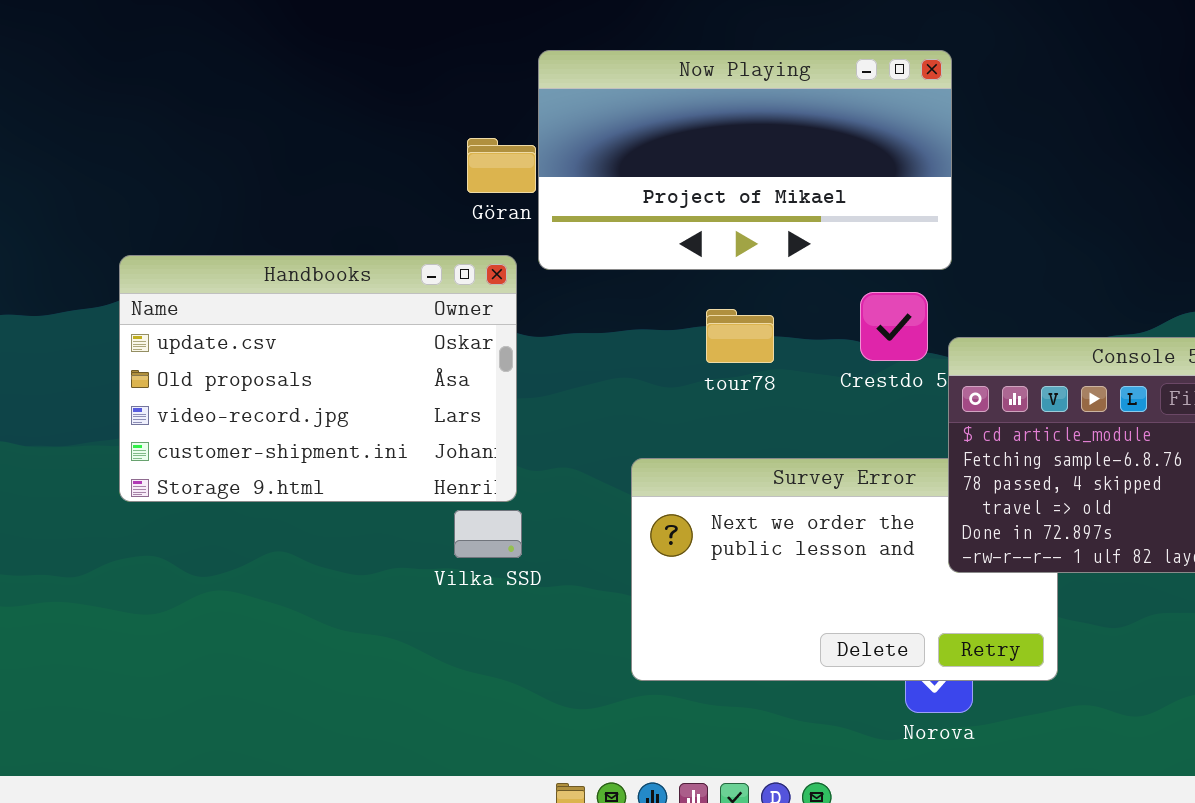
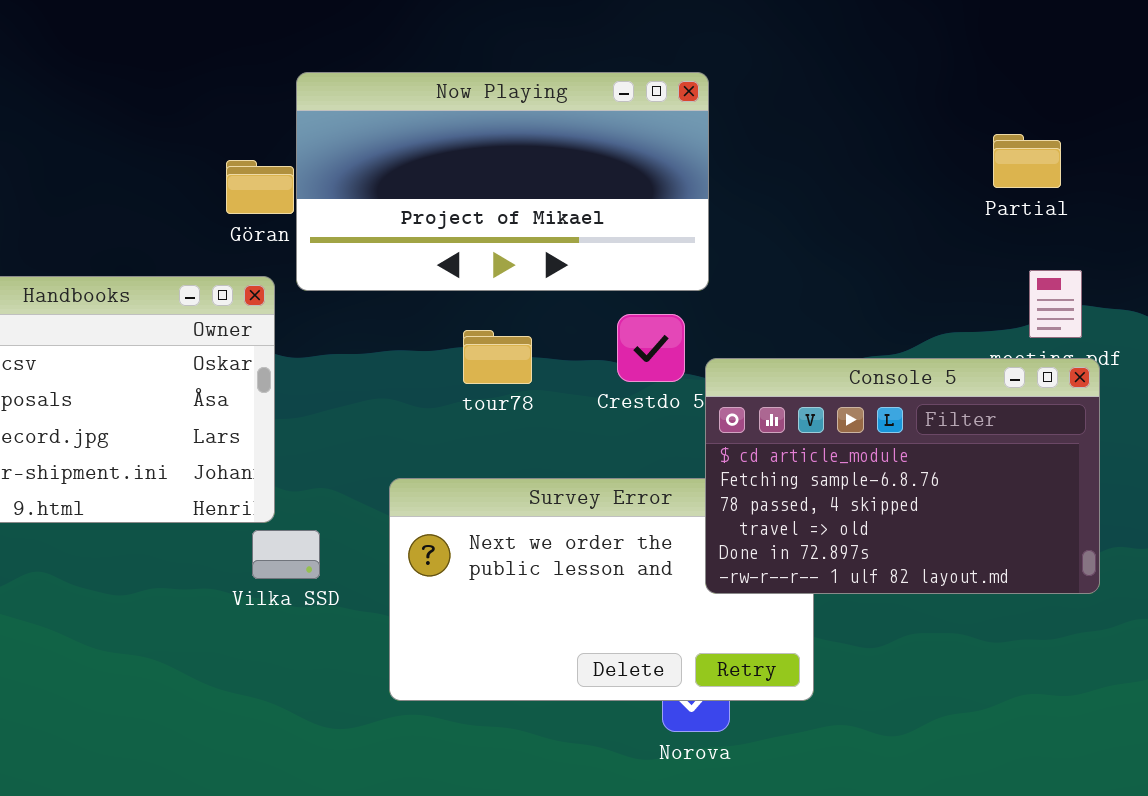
Vilka SSD: [454,510,522,558] -> [252,530,320,579], moved

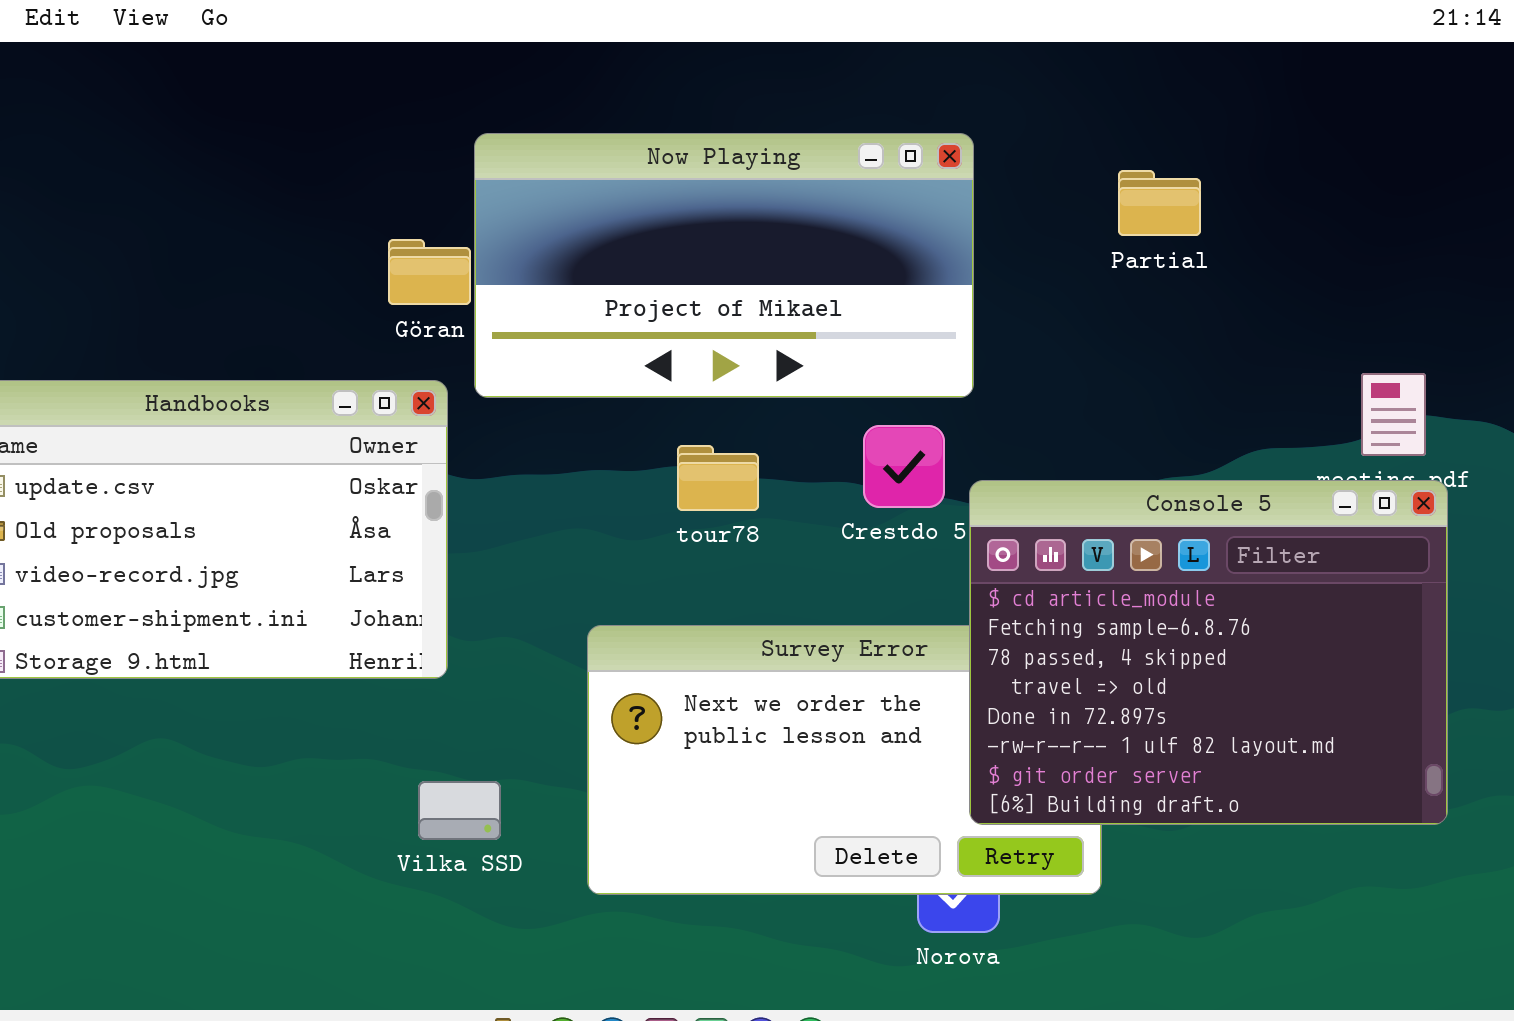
Partial: [993,134,1061,188] -> [1118,170,1201,236], moved
Console 5: [705,358,1100,594] -> [969,480,1448,825], resized
Vilka SSD: [252,530,320,579] -> [418,781,501,840], moved

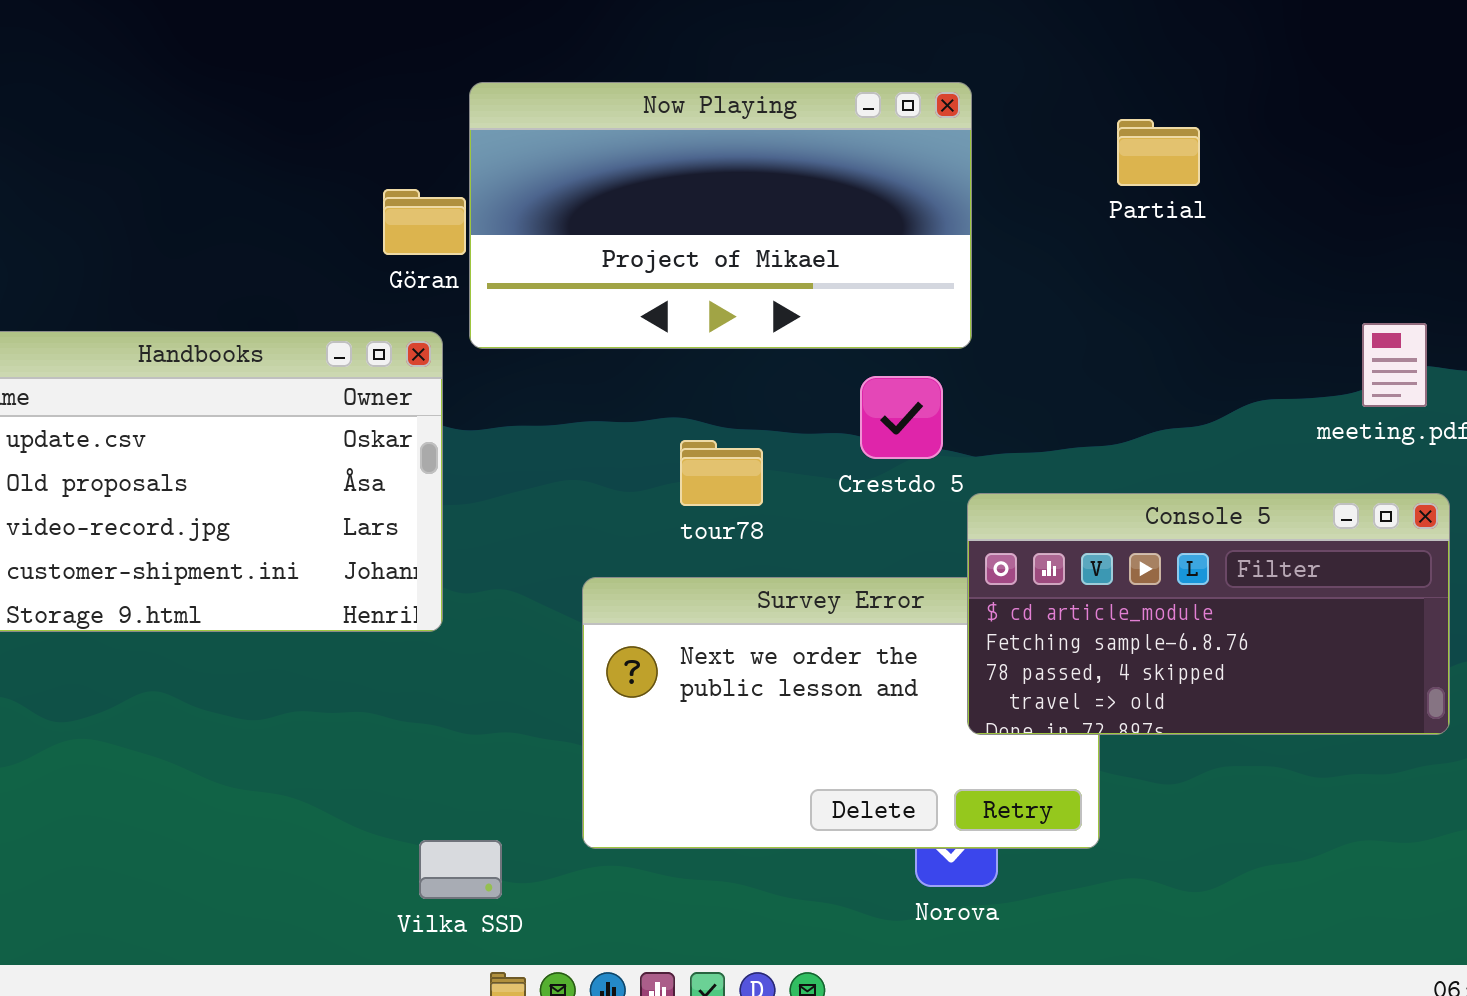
tour78: [677,445,759,511] -> [680,440,763,506], moved
Console 5: [969,480,1448,825] -> [967,493,1450,735], moved, resized
Vilka SSD: [418,781,501,840] -> [419,840,502,899], moved

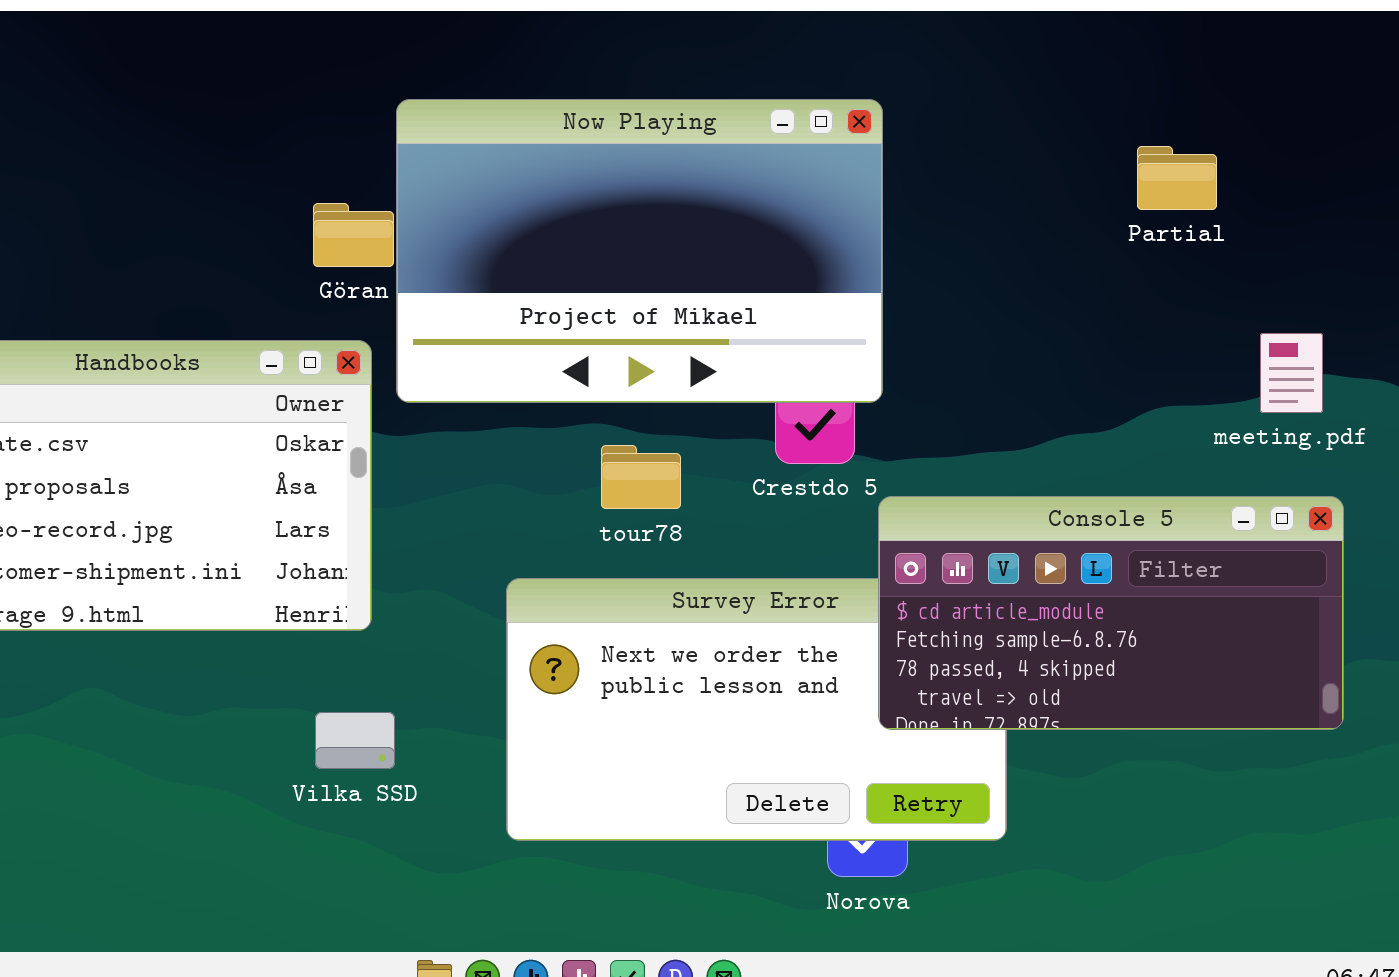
Now Playing: [469,82,972,349] -> [396,99,883,403], resized
Partial: [1117,119,1200,186] -> [1137,146,1217,210], moved
Vilka SSD: [419,840,502,899] -> [315,712,395,769], moved

